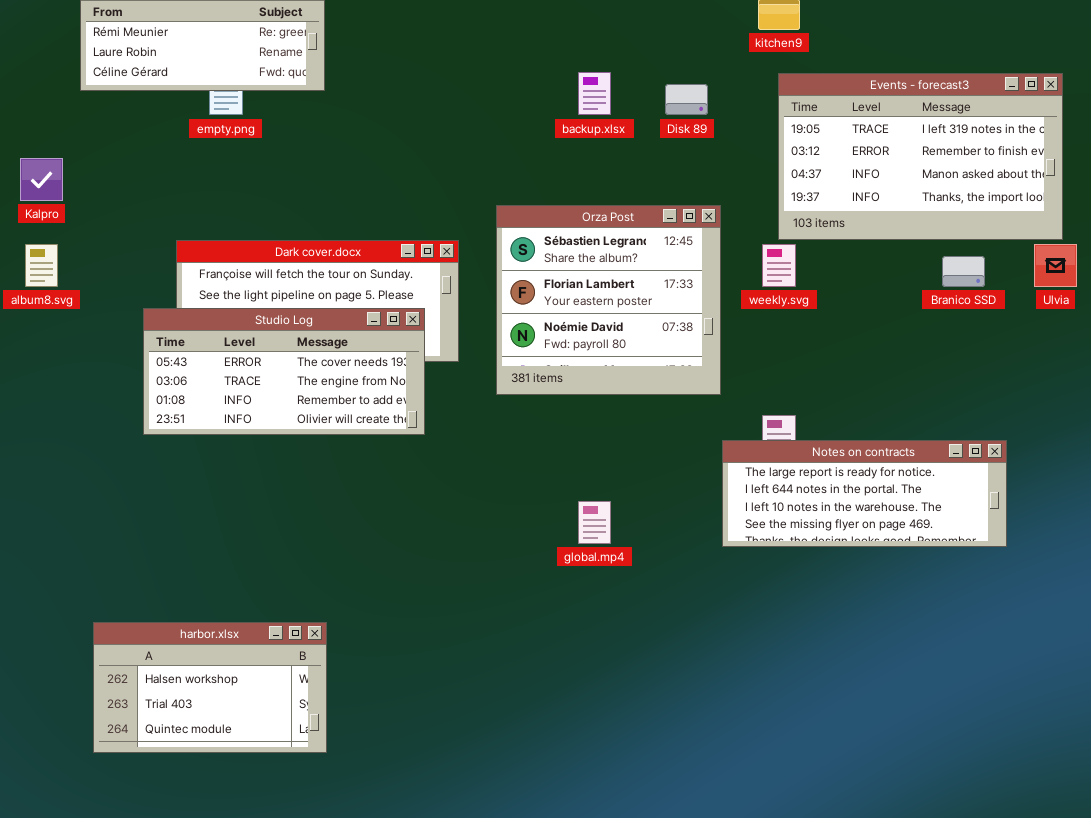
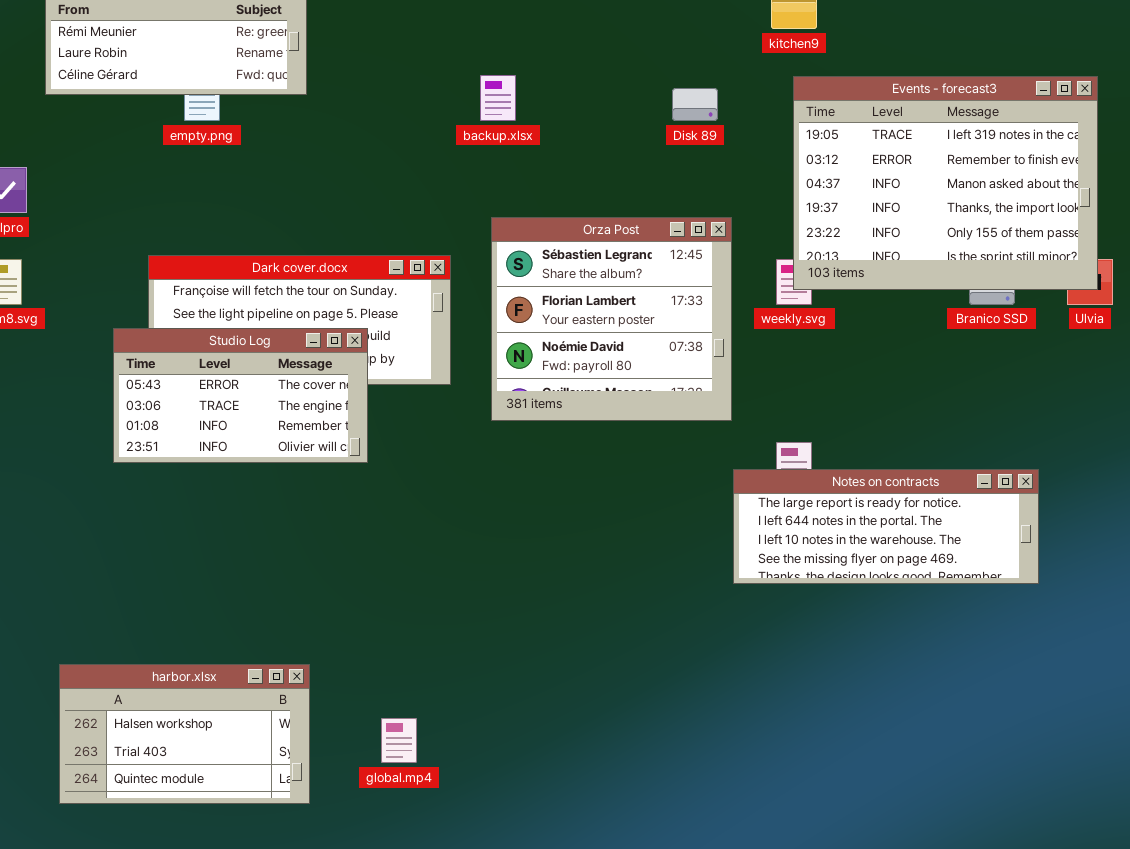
backup.xlsx: [578,72,611,115] -> [480,75,516,121], moved
Events - forecast3: [778,73,1063,240] -> [793,76,1098,290], resized
Studio Log: [143,308,425,435] -> [113,328,368,463], resized
global.mp4: [578,501,611,544] -> [381,718,417,763], moved

